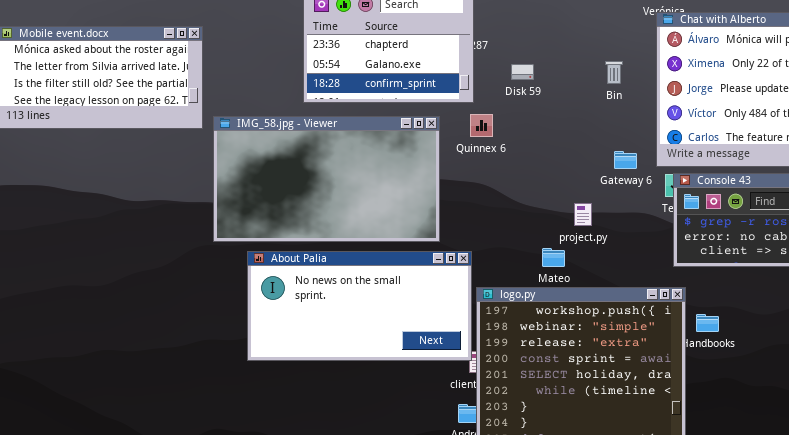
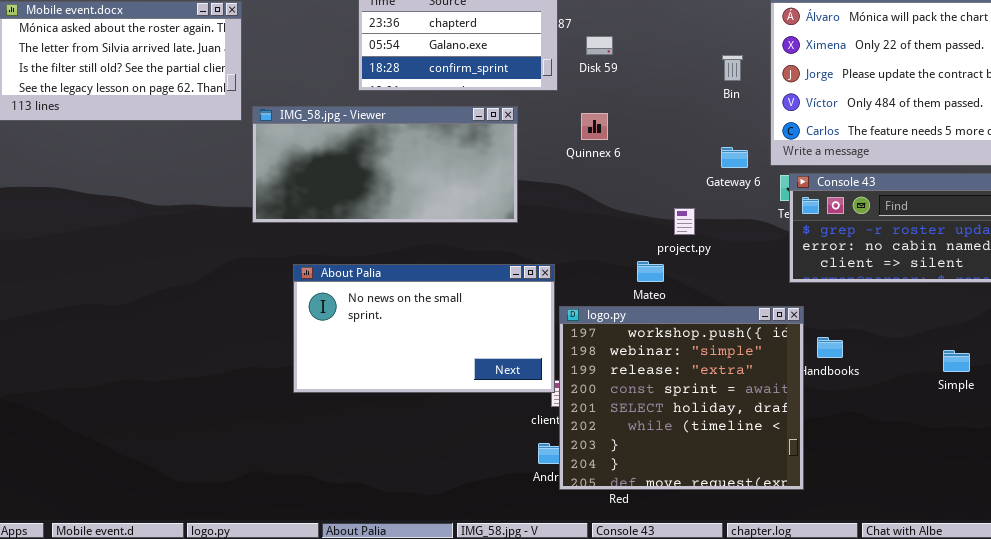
Bin: [605,61,623,84] -> [722,55,743,81], moved
Disk 59: [511,64,534,80] -> [586,36,613,55], moved
Quinnex 6: [470,114,493,137] -> [581,113,608,140], moved
IMG_58.jpg - Viewer: [213,116,440,242] -> [252,106,518,223], resized

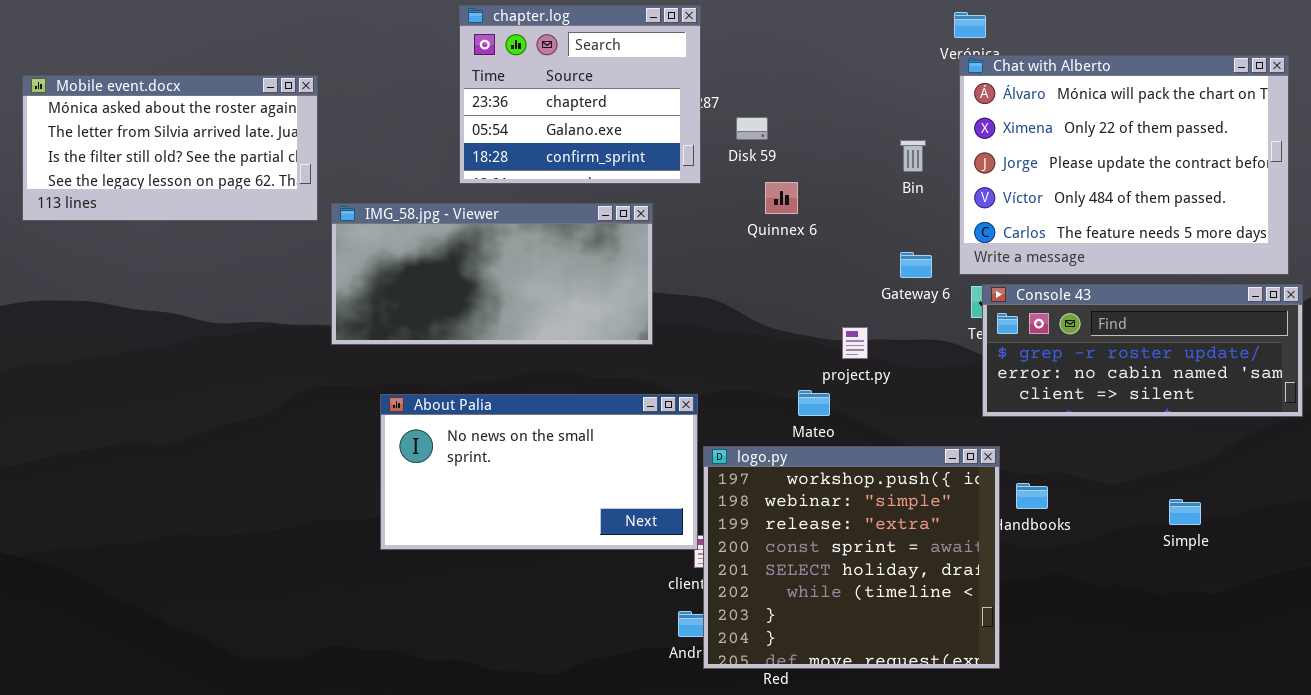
Quinnex 6: [581,113,608,140] -> [765,182,798,214], moved

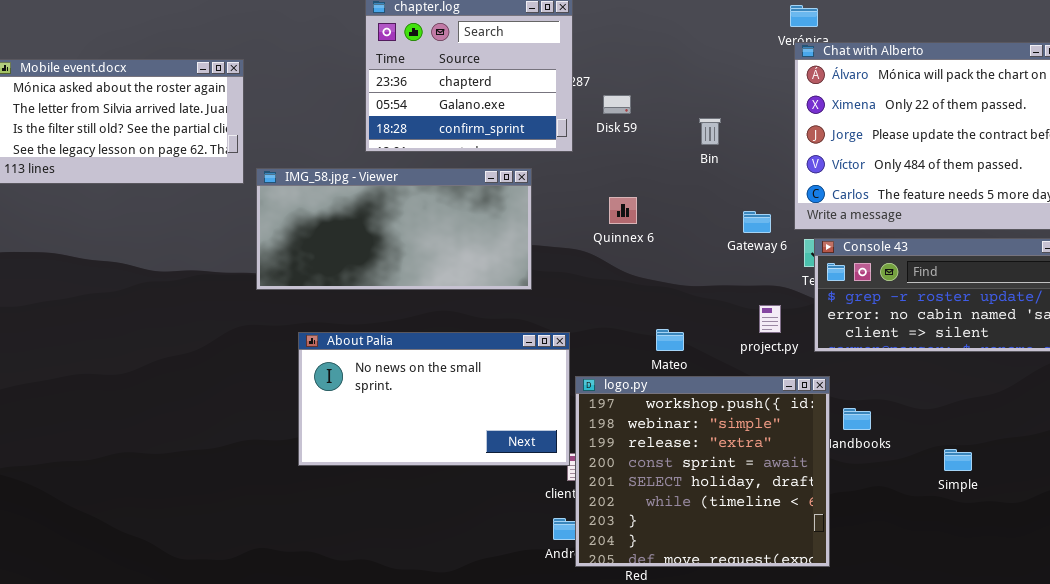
Bin: [900,140,926,172] -> [699,118,721,145], moved
Quinnex 6: [765,182,798,214] -> [609,197,637,224], moved
project.py: [842,327,868,359] -> [759,305,781,333], moved
Simple: [1169,499,1201,525] -> [944,449,972,471], moved

